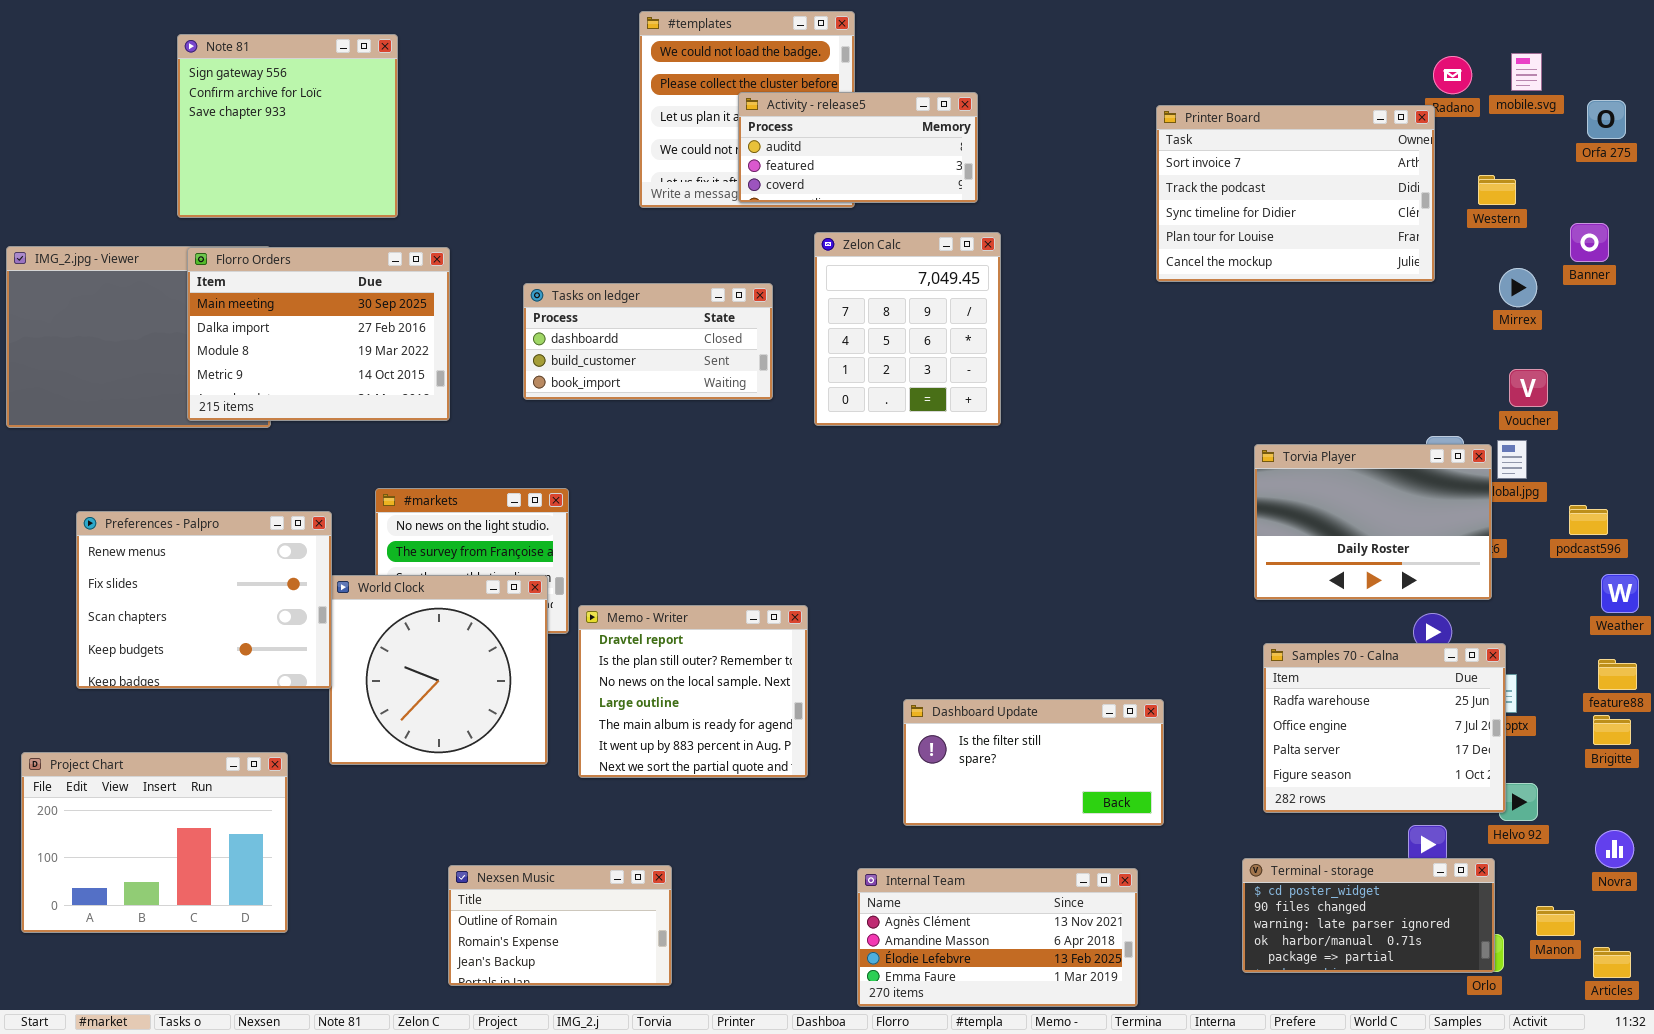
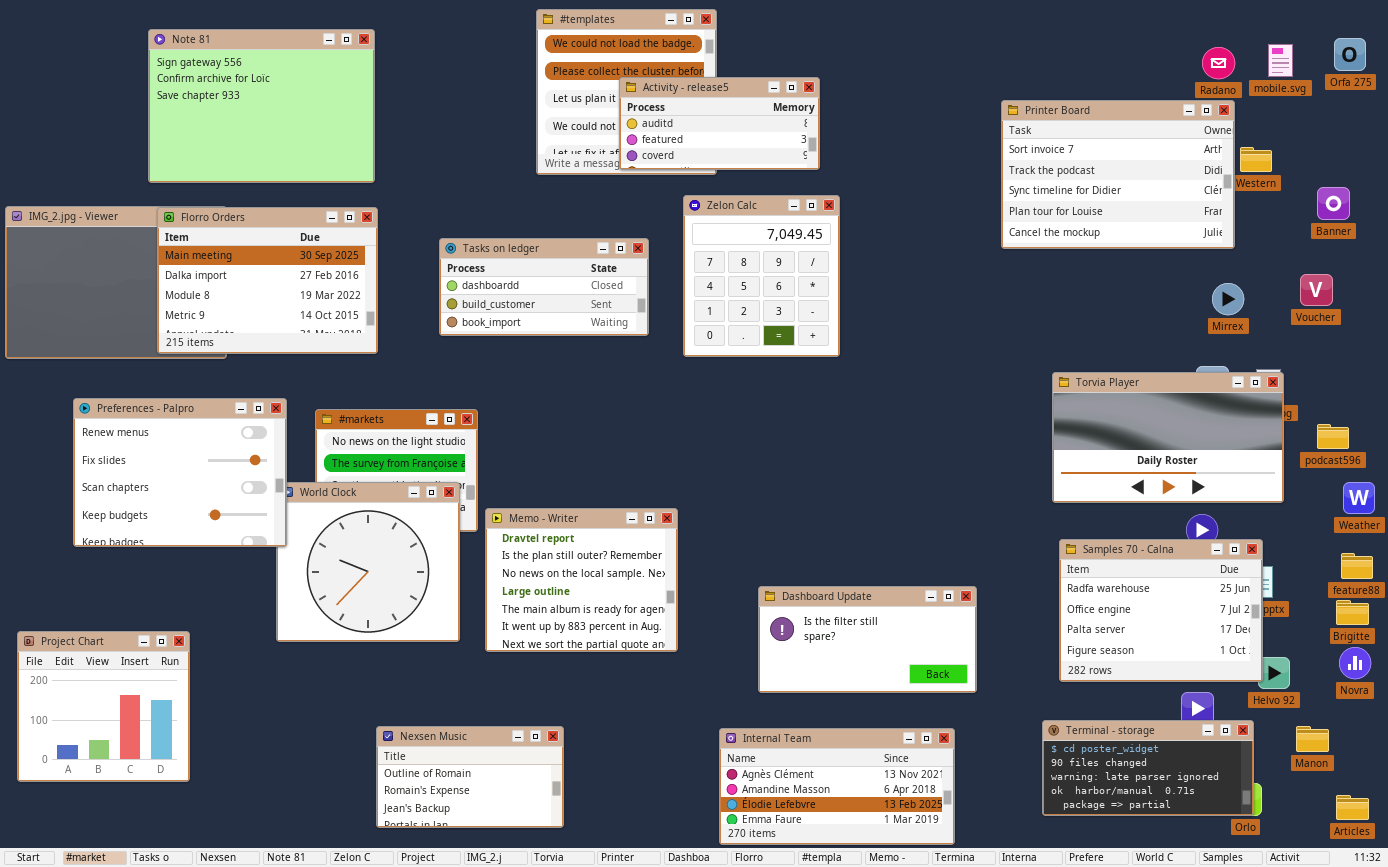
Note 81: [177,34,398,218] -> [148,29,375,183], resized
Orfa 275: [1587,100,1626,139] -> [1334,38,1366,71], moved
Printer Board: [1156,105,1435,282] -> [1001,100,1235,249], moved
Mirrex: [1499,268,1537,307] -> [1212,283,1244,315], moved
Voucher: [1509,369,1548,407] -> [1300,274,1333,306], moved
Torvia Player: [1254,444,1492,600] -> [1052,372,1284,503], resized
Preferences - Palpro: [76,511,332,689] -> [73,398,287,547], moved
Project Chart: [21,752,288,933] -> [17,631,190,782], resized
Novra: [1595,830,1634,868] -> [1339,647,1371,679], moved
Manon: [1536,906,1575,936] -> [1296,726,1329,752], moved

